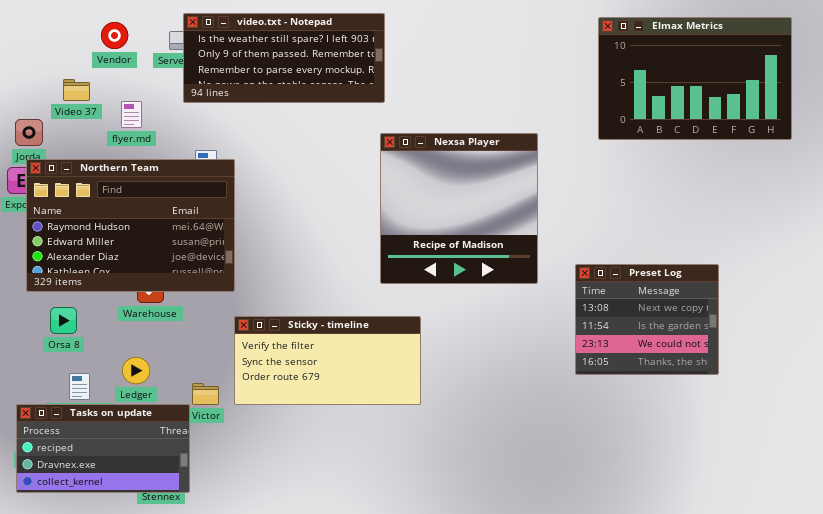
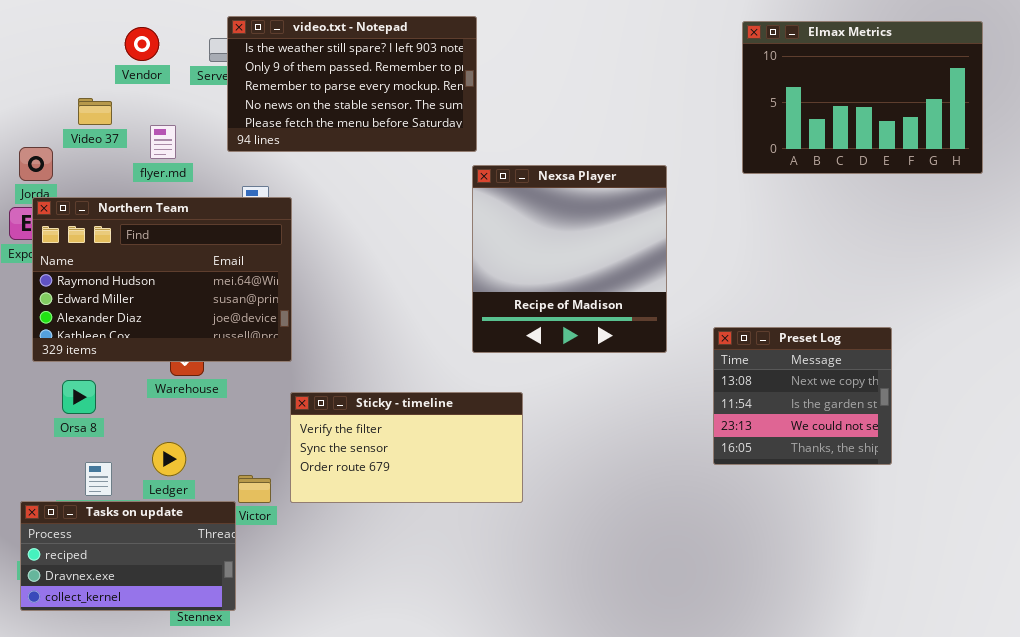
video.txt - Notepad: [183,13,385,103] -> [227,16,477,152], resized

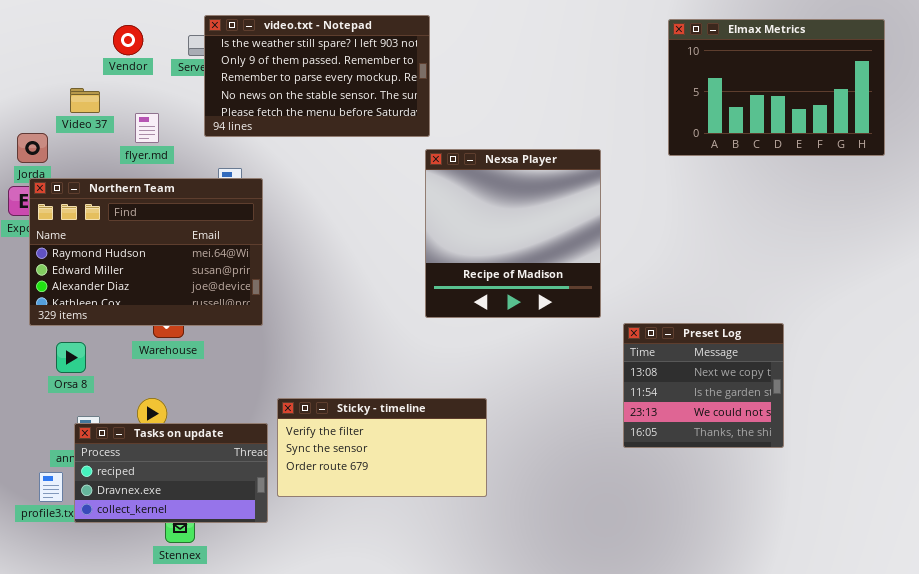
Preset Log: [713,327,892,465] -> [623,323,784,448], moved
Sticky - timeline: [290,392,523,503] -> [277,398,487,497], moved
Tasks on update: [20,501,236,611] -> [74,423,268,523], moved

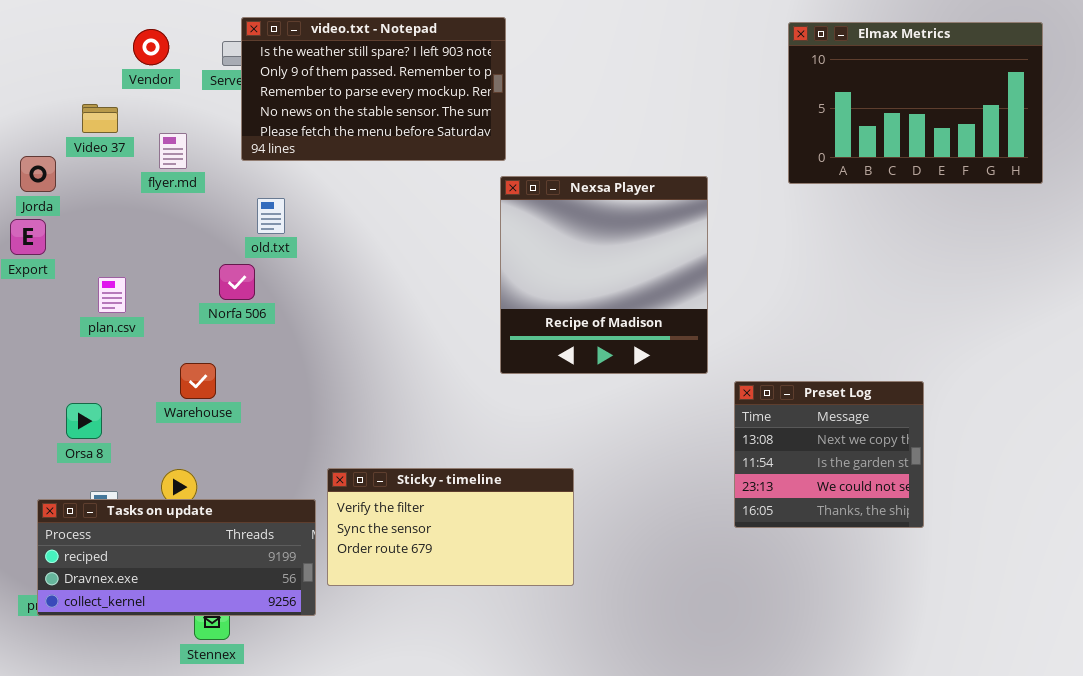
Northern Team: [29,178,263,326] -> none, closed
Tasks on update: [74,423,268,523] -> [37,499,316,616], resized

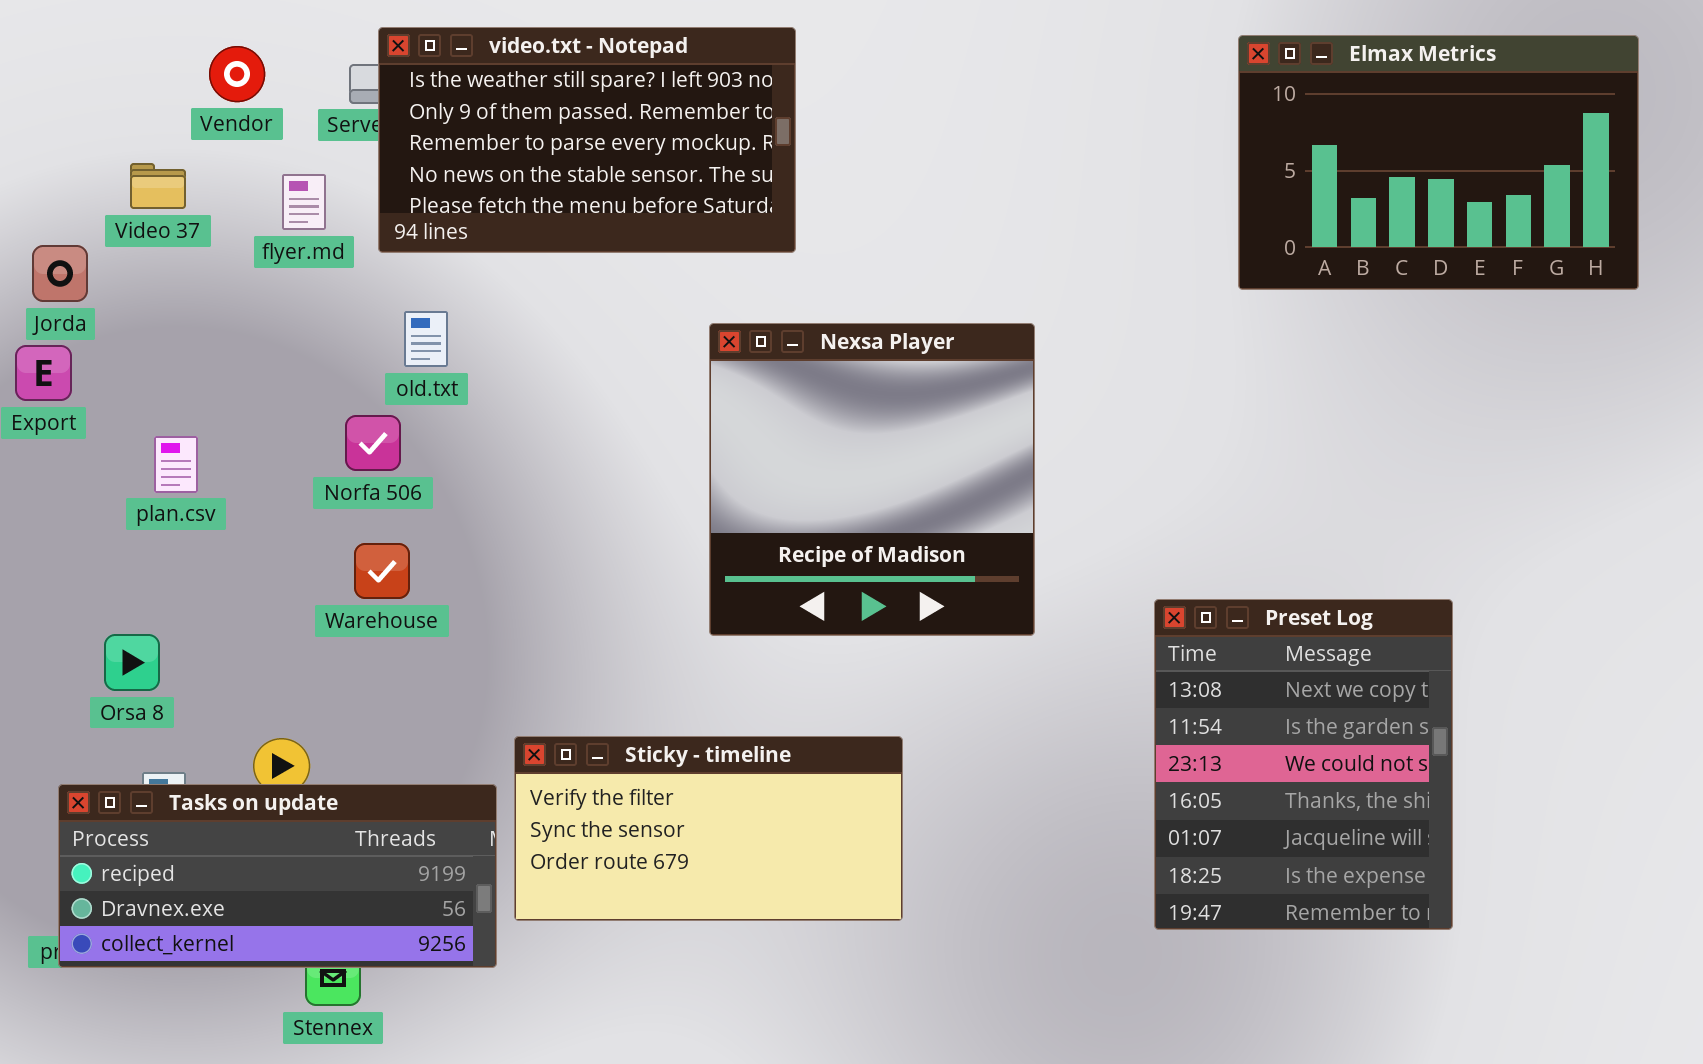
flyer.md: [159,133,187,169] -> [282,174,326,230], moved
Nexsa Player: [500,176,708,374] -> [709,323,1035,636], moved
Warehouse: [180,363,216,399] -> [354,543,410,599], moved
Preset Log: [734,381,924,528] -> [1154,599,1453,930], resized

